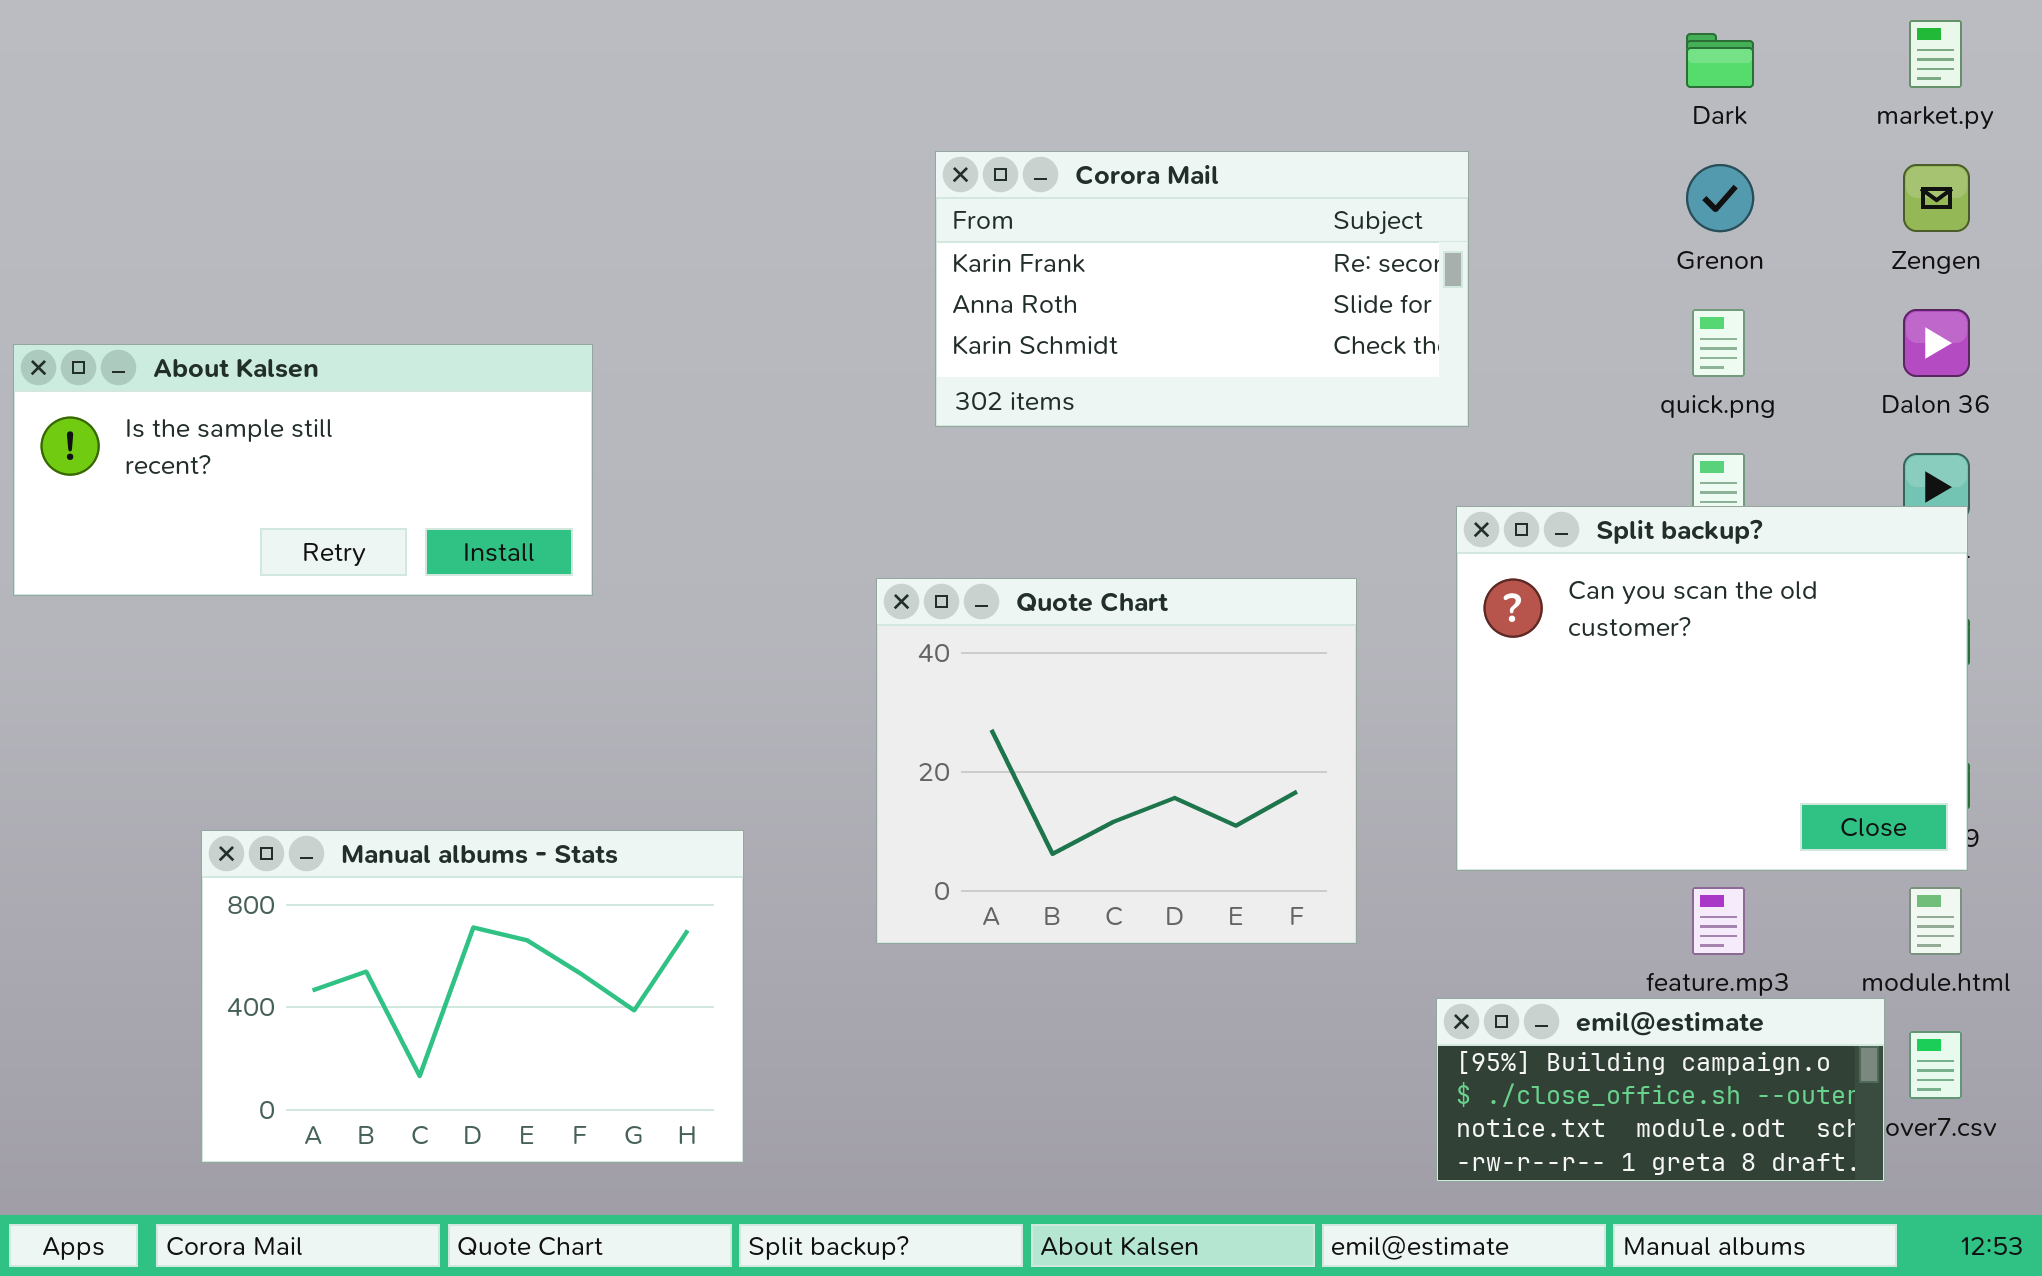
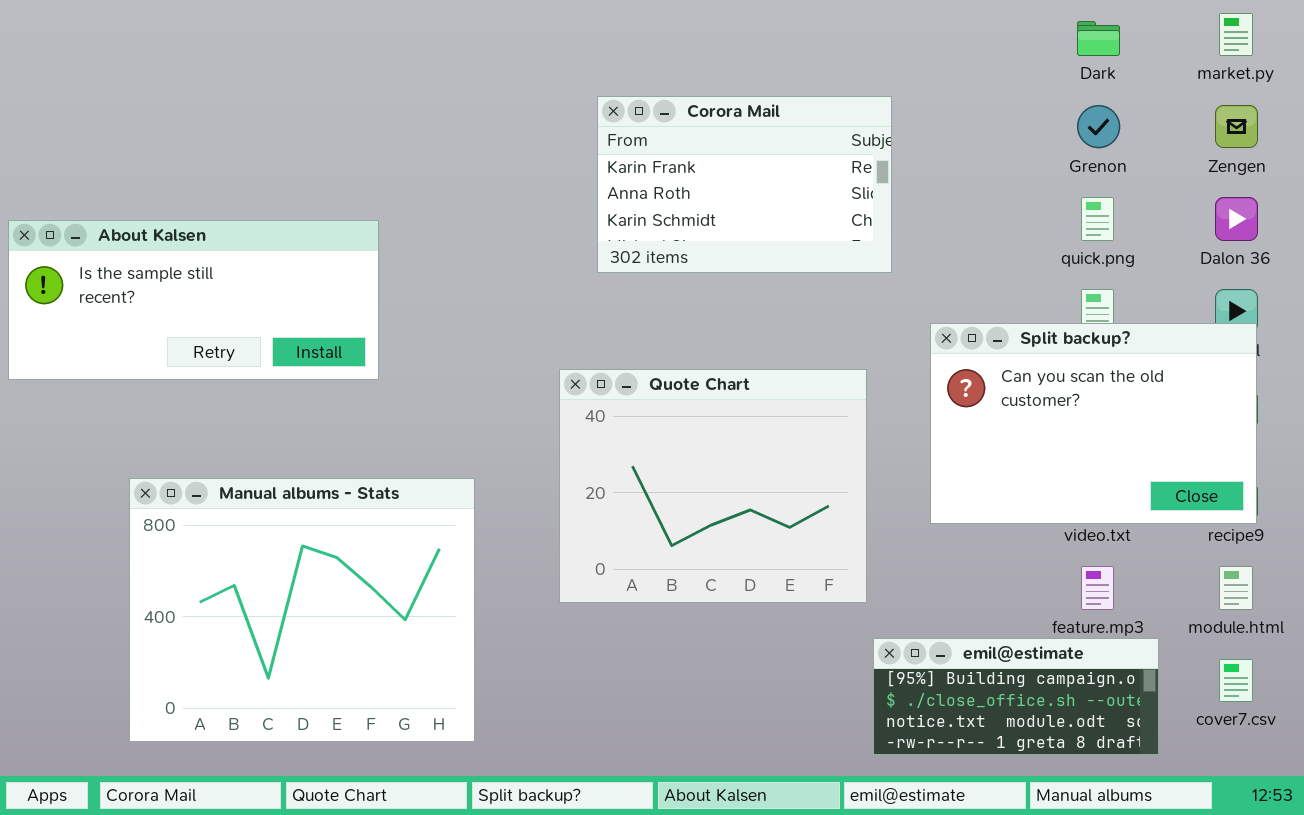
Corora Mail: [935,151,1469,427] -> [597,96,892,273], resized
Split backup?: [1456,506,1968,871] -> [930,323,1257,524], resized
Manual albums - Stats: [201,830,744,1163] -> [129,478,475,742], resized
emil@estimate: [1436,998,1885,1182] -> [873,638,1159,755], moved

